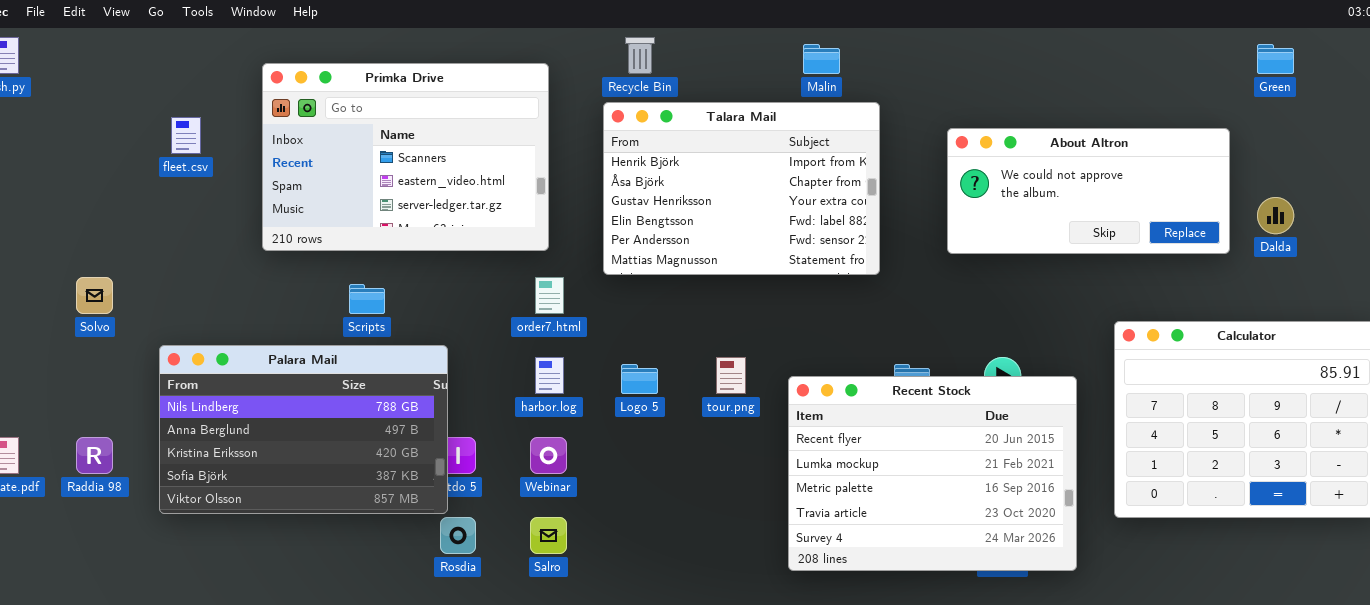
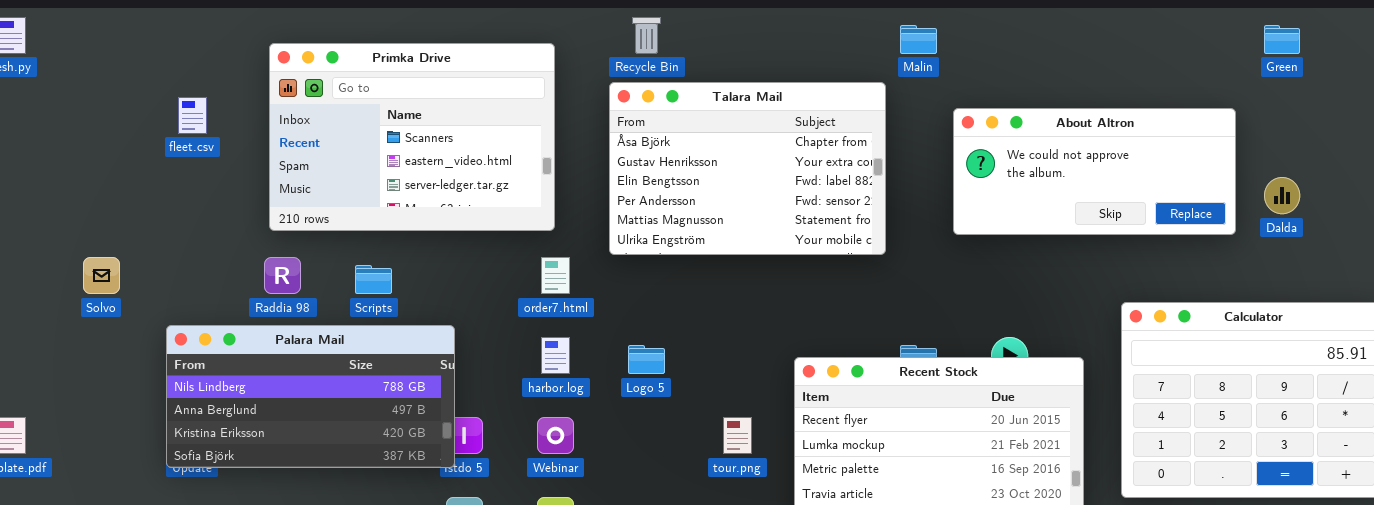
Malin: [803,44,840,74] -> [900,25,937,54], moved
Talara Mail: [603,102,880,275] -> [609,82,886,255], scrolled down 1 row
Palara Mail: [159,345,448,514] -> [166,325,455,468], resized
tour.png: [716,357,746,394] -> [723,417,752,454], moved
Raddia 98: [76,437,113,474] -> [264,257,301,294], moved

